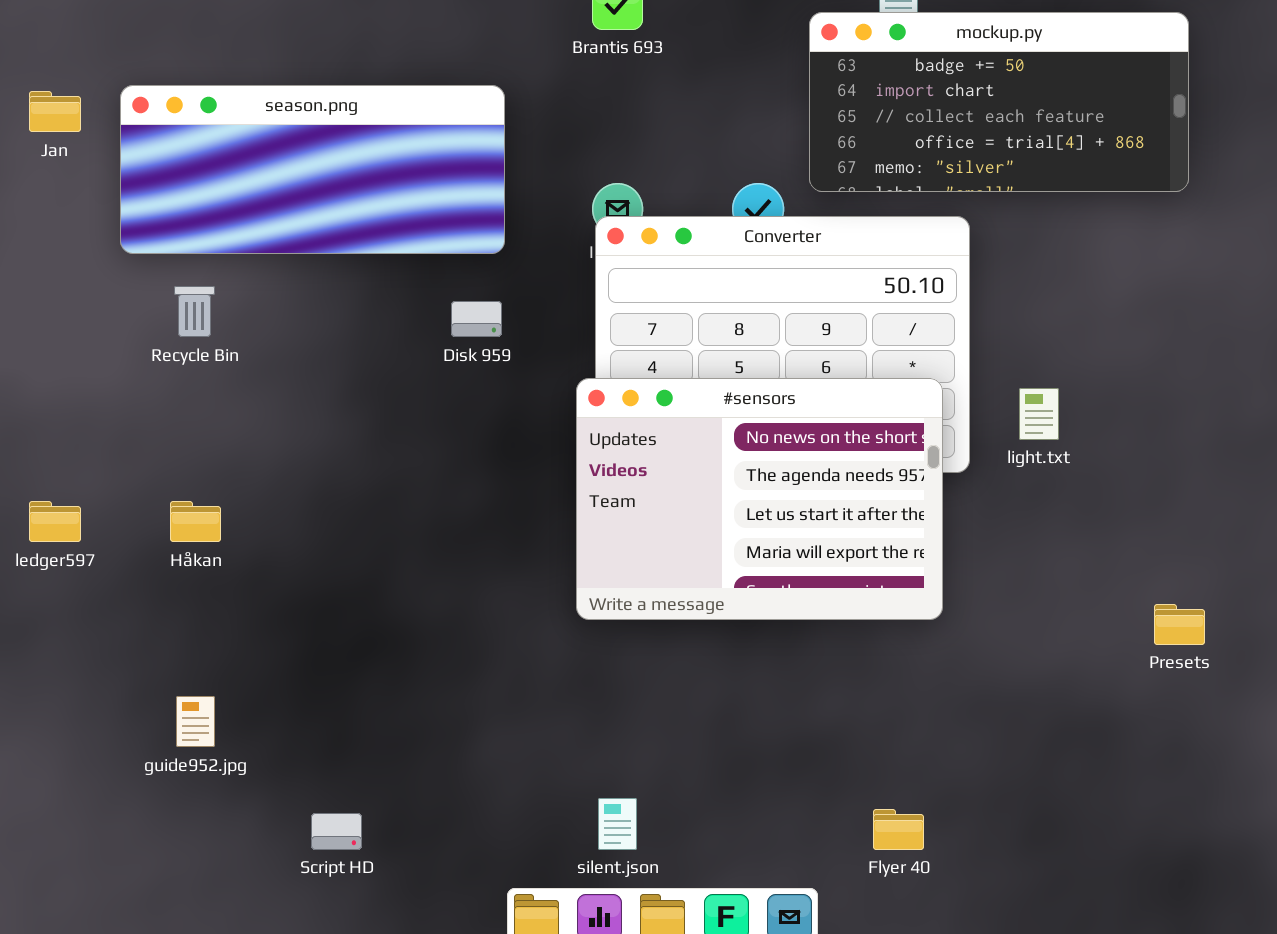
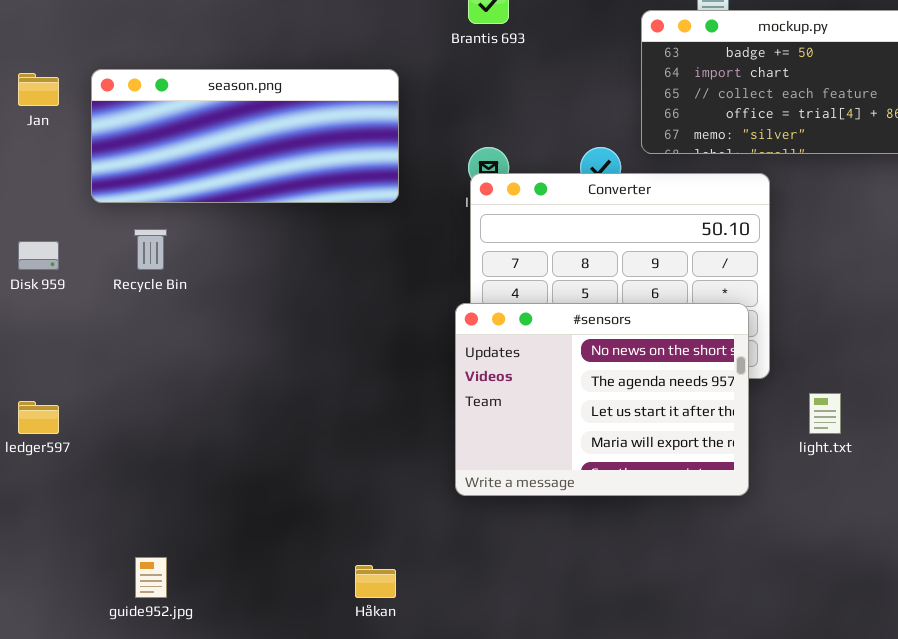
Disk 959: [451,301,502,337] -> [18,241,59,270], moved
light.txt: [1019,388,1059,440] -> [809,393,841,434], moved
Håkan: [170,501,221,542] -> [355,565,396,598], moved

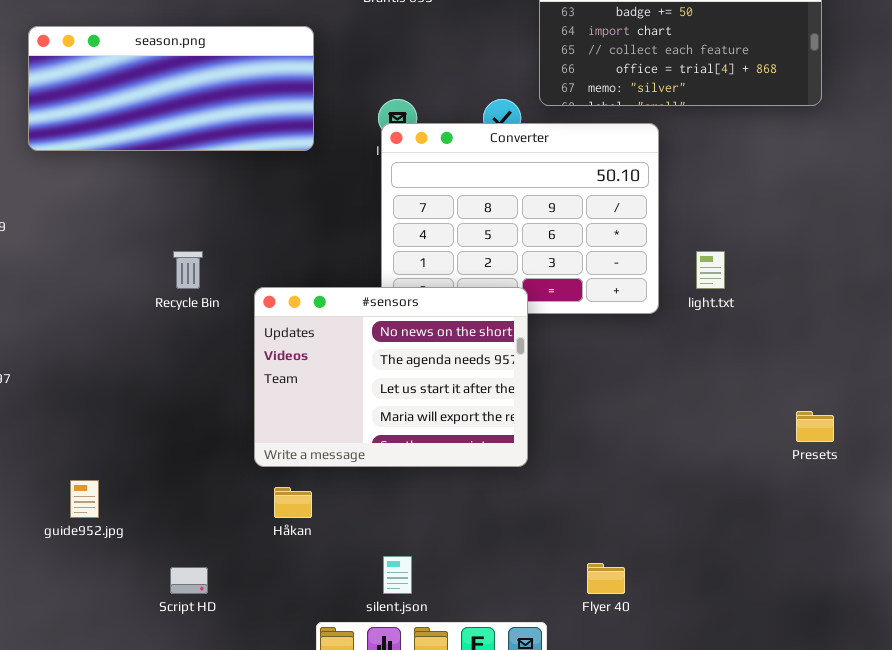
Recycle Bin: [134,229,167,270] -> [173,251,203,289], moved
#sensors: [455,303,749,496] -> [254,287,528,467], moved
light.txt: [809,393,841,434] -> [696,251,725,289], moved

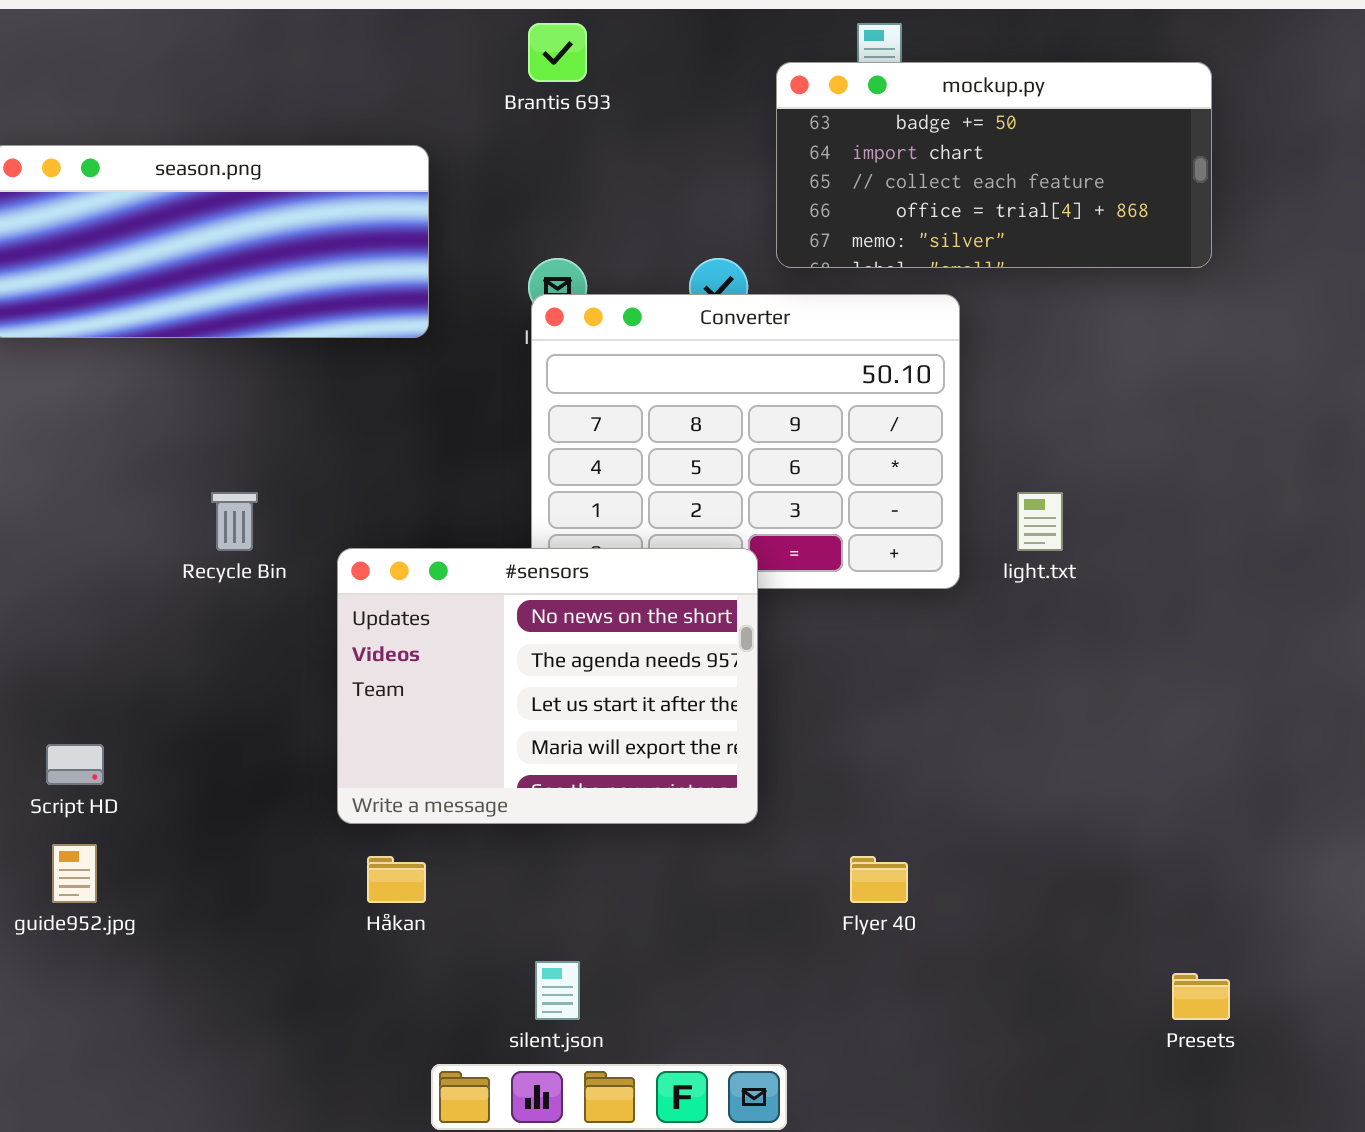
Presets: [796,411,834,442] -> [1172,973,1230,1020], moved
Flyer 40: [587,563,625,594] -> [850,856,908,903], moved
Script HD: [170,567,208,594] -> [46,744,104,785], moved

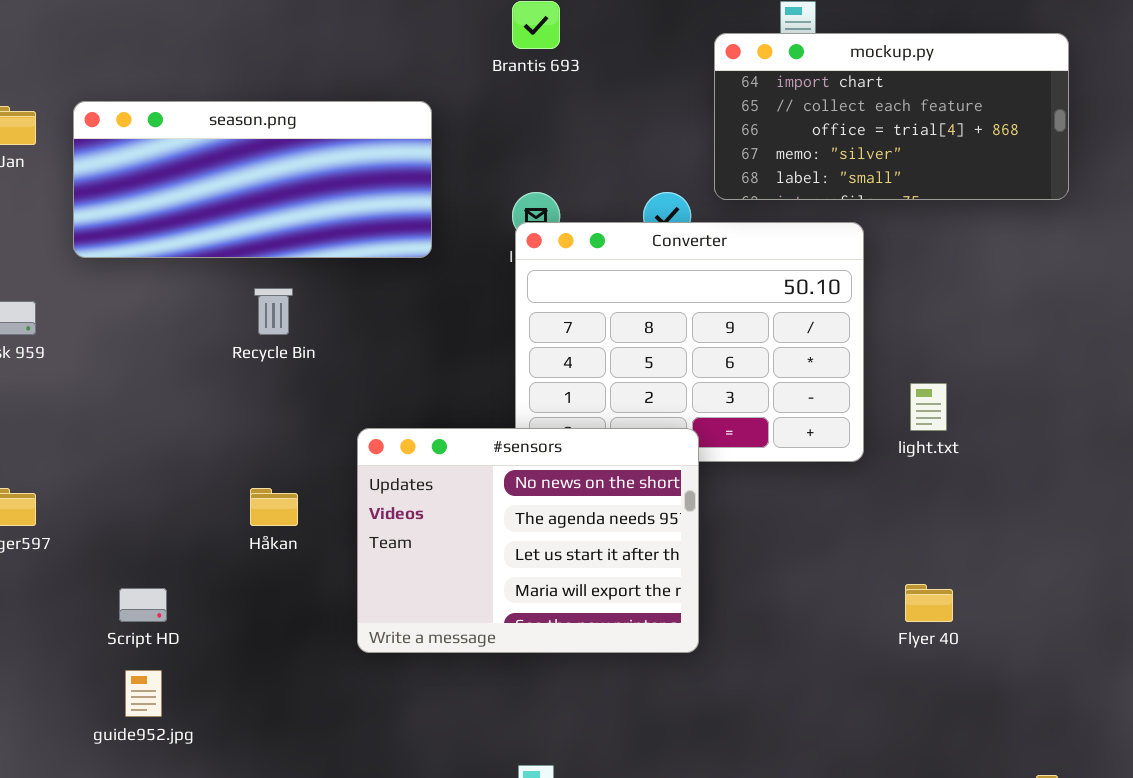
mockup.py: [776,62,1212,268] -> [714,33,1069,200], scrolled down 1 row
Recycle Bin: [211,492,258,551] -> [254,288,293,335], moved
Håkan: [367,856,426,903] -> [250,488,298,526], moved
Flyer 40: [850,856,908,903] -> [905,584,953,622], moved

